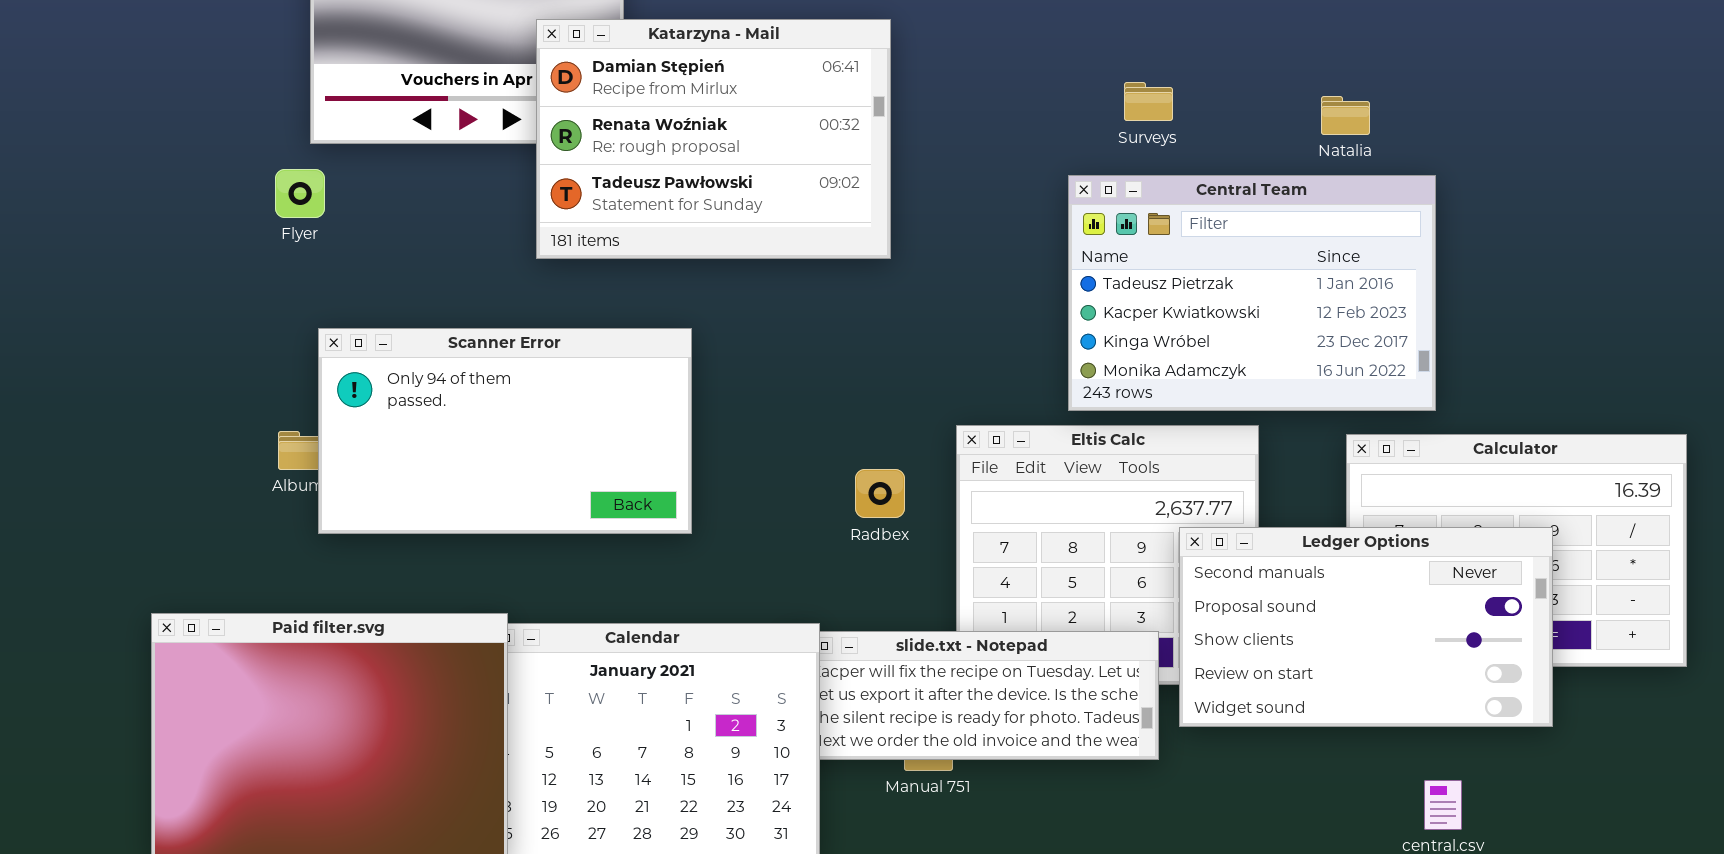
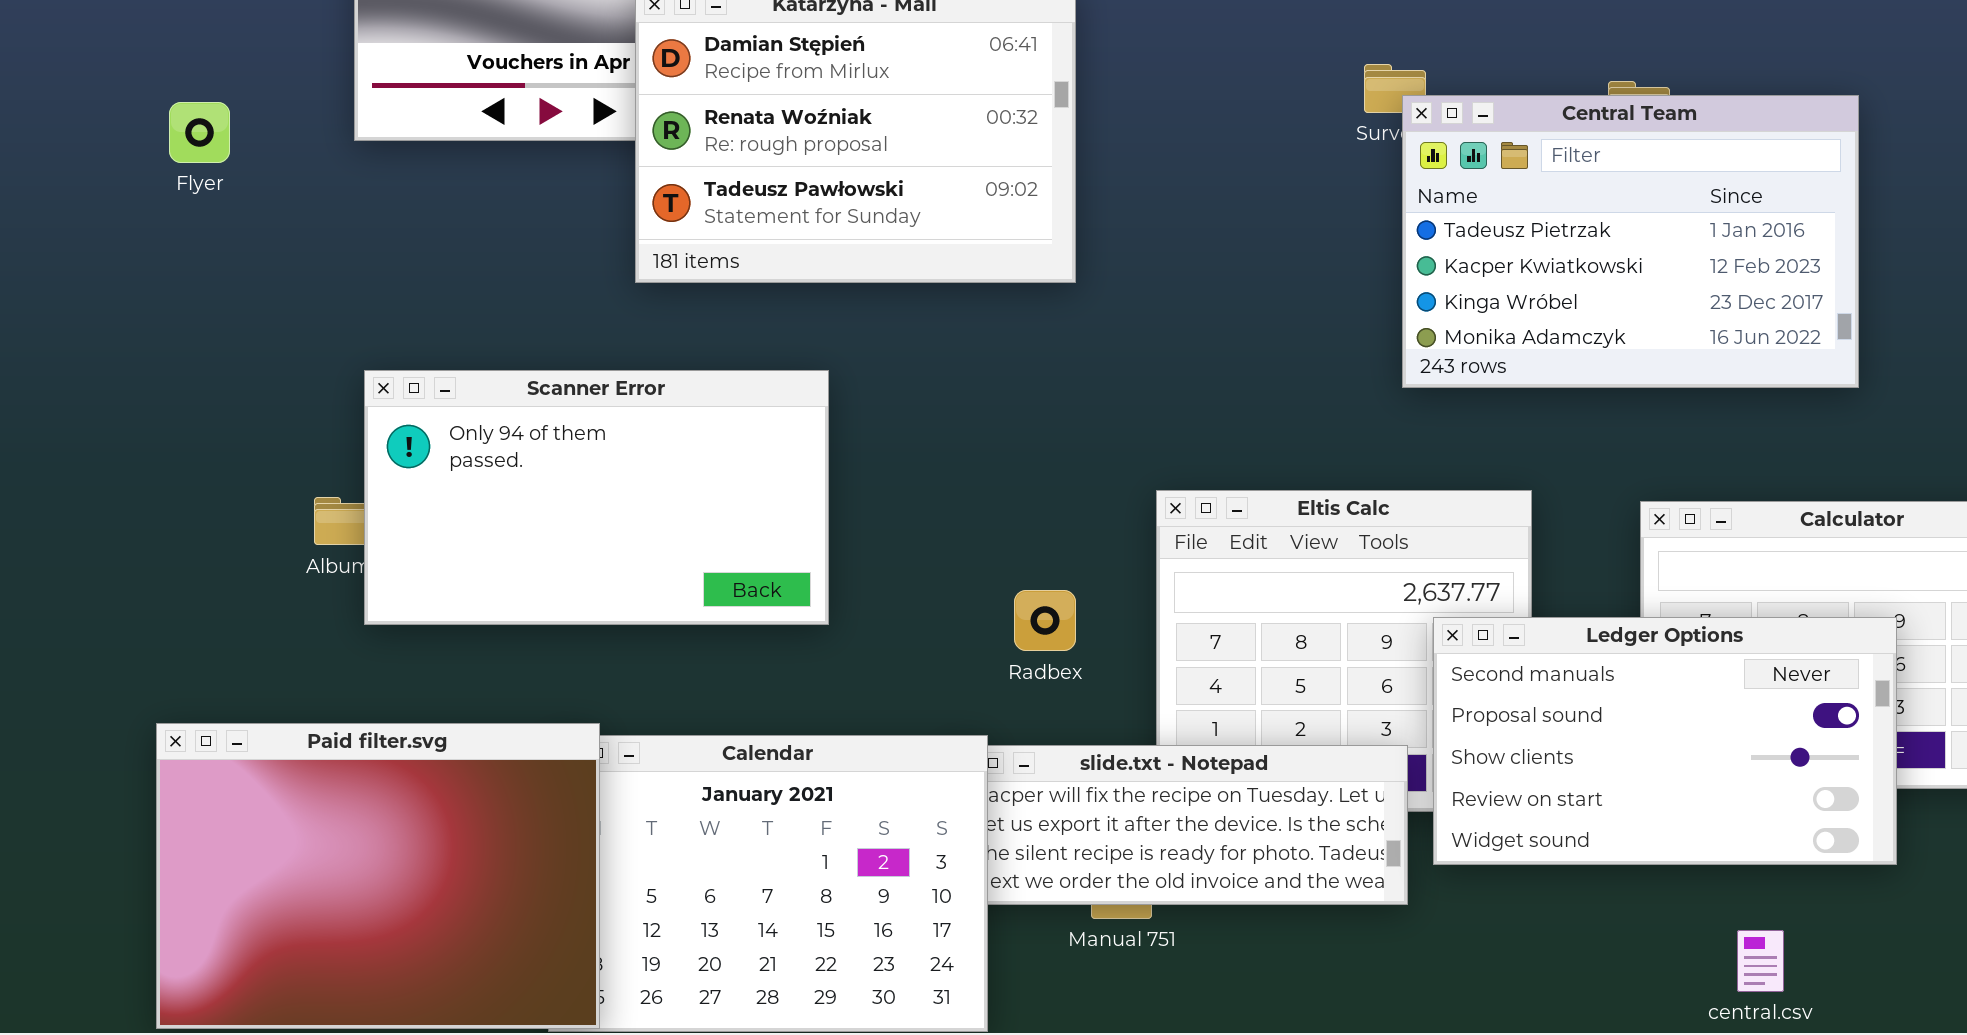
Flyer: [275,169,325,218] -> [169,102,230,163], moved
Central Team: [1068,175,1436,411] -> [1402,95,1859,388], moved
Radbex: [855,469,905,518] -> [1014,590,1076,651], moved

